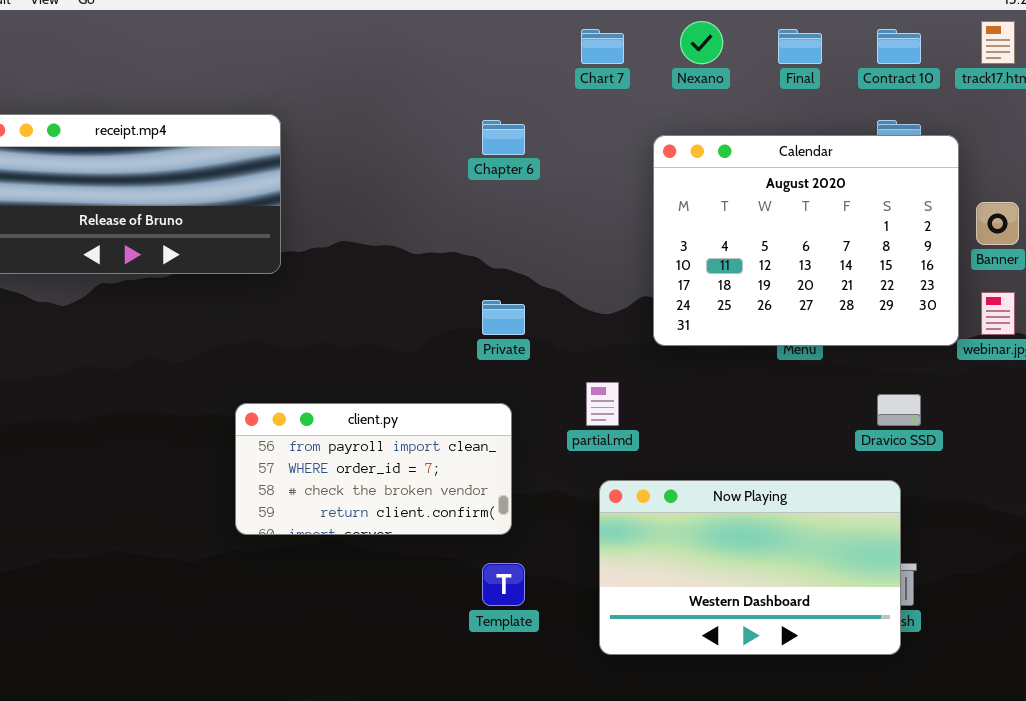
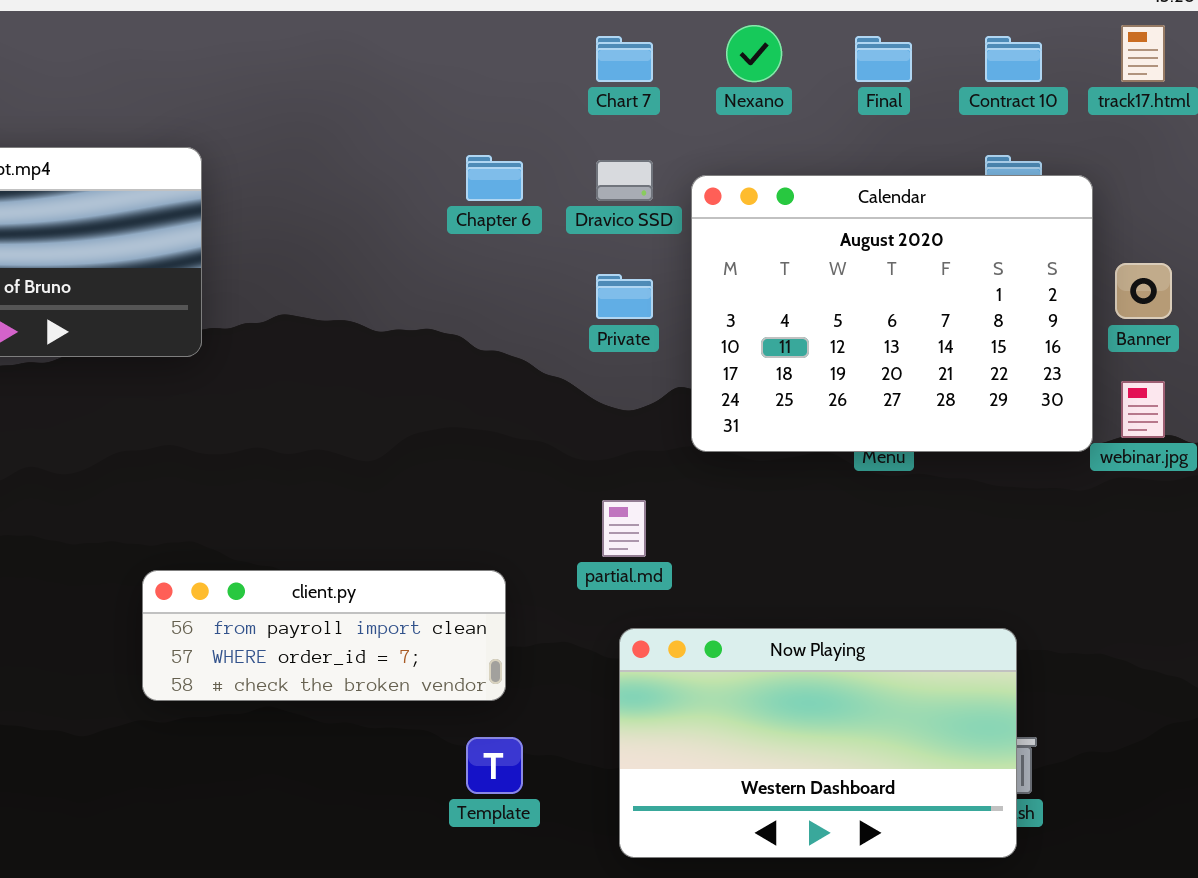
Private: [482,300,525,335] -> [596,274,653,319], moved
Dravico SSD: [877,394,921,426] -> [596,160,653,201], moved
client.py: [235,403,512,535] -> [142,570,506,701], resized

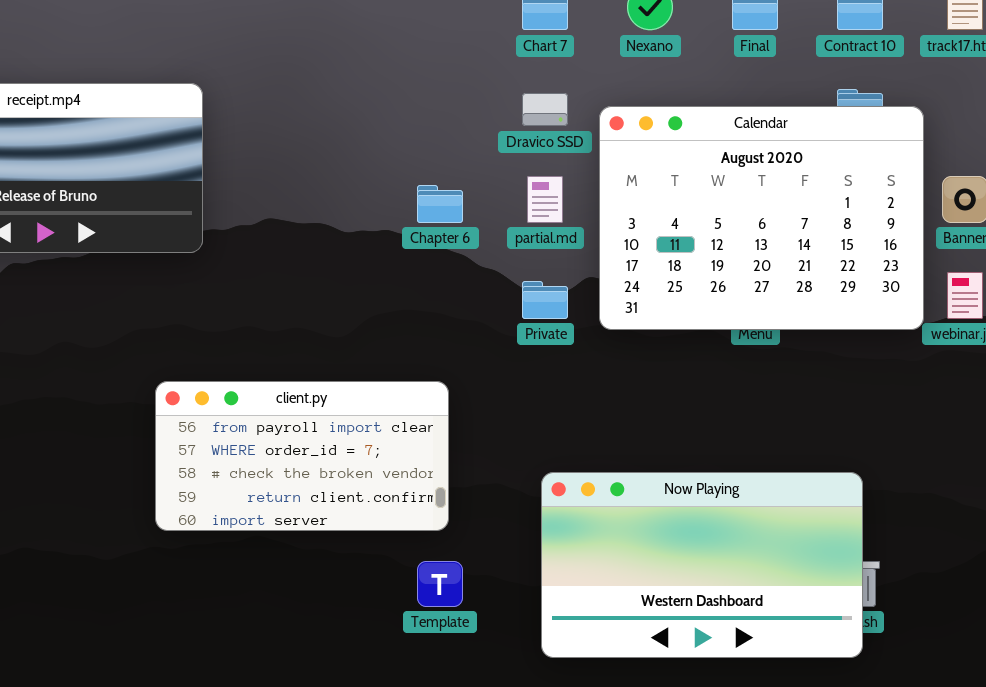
Chapter 6: [466,155,523,201] -> [417,185,463,223], moved
Private: [596,274,653,319] -> [522,281,568,319], moved
partial.md: [602,500,646,557] -> [527,176,563,223], moved
client.py: [142,570,506,701] -> [155,381,449,531], resized

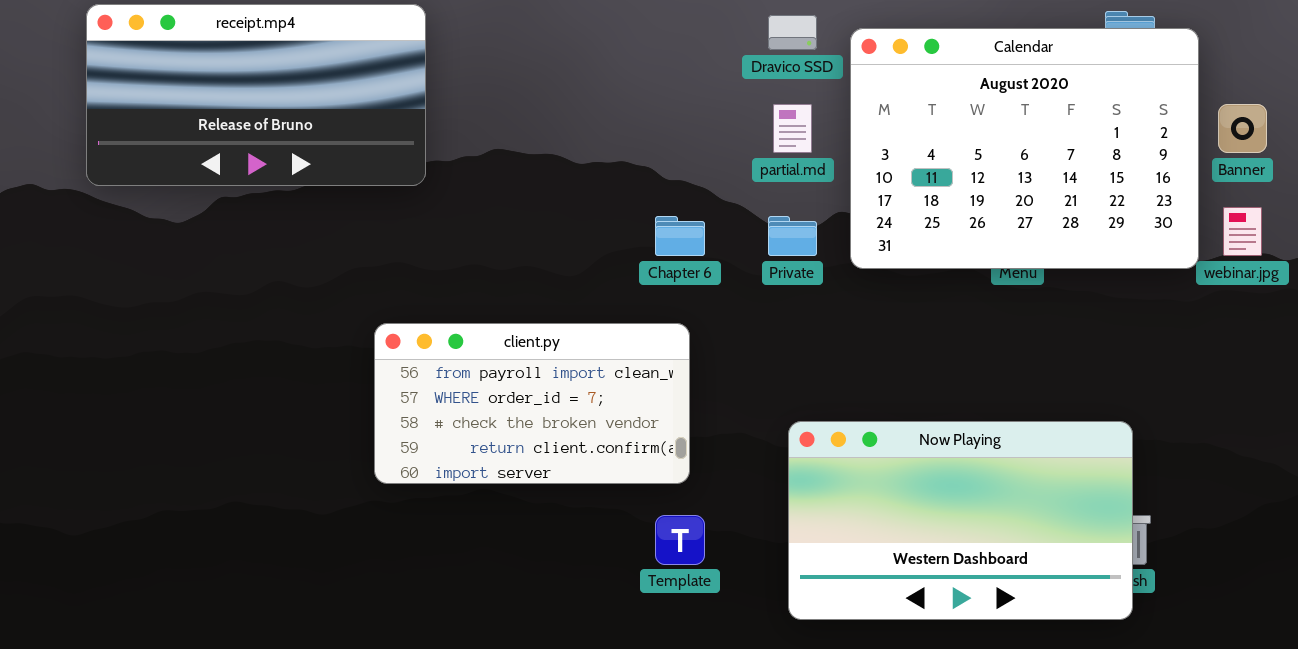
Chapter 6: [417,185,463,223] -> [655,216,705,256], moved

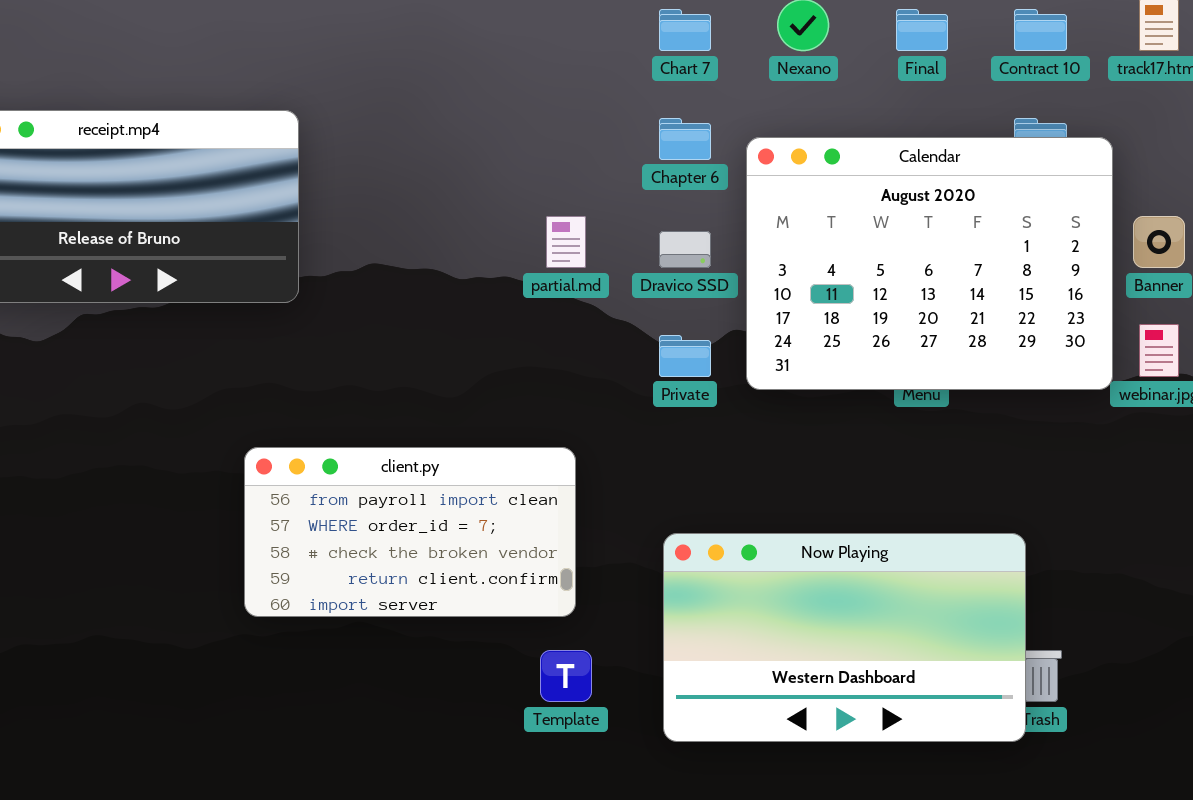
Dravico SSD: [768,15,817,50] -> [659,231,711,268], moved
partial.md: [773,104,812,153] -> [546,216,586,268], moved
Chapter 6: [655,216,705,256] -> [659,118,711,160], moved
Now Playing: [788,421,1133,620] -> [663,533,1026,742], moved

